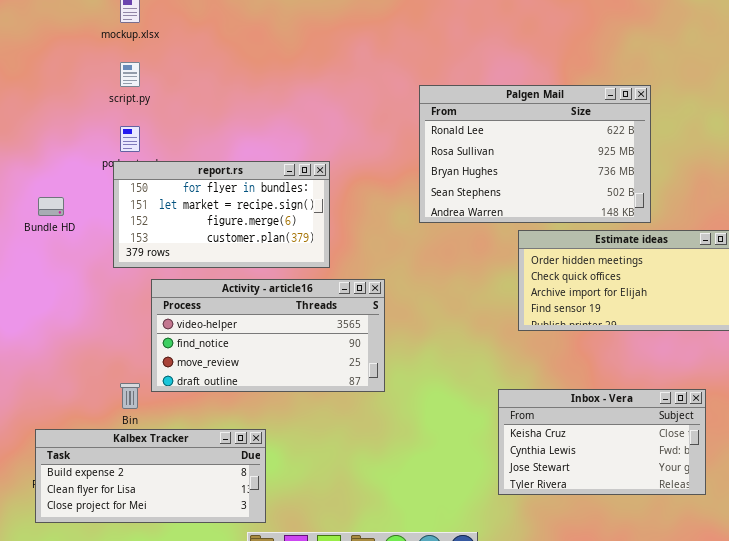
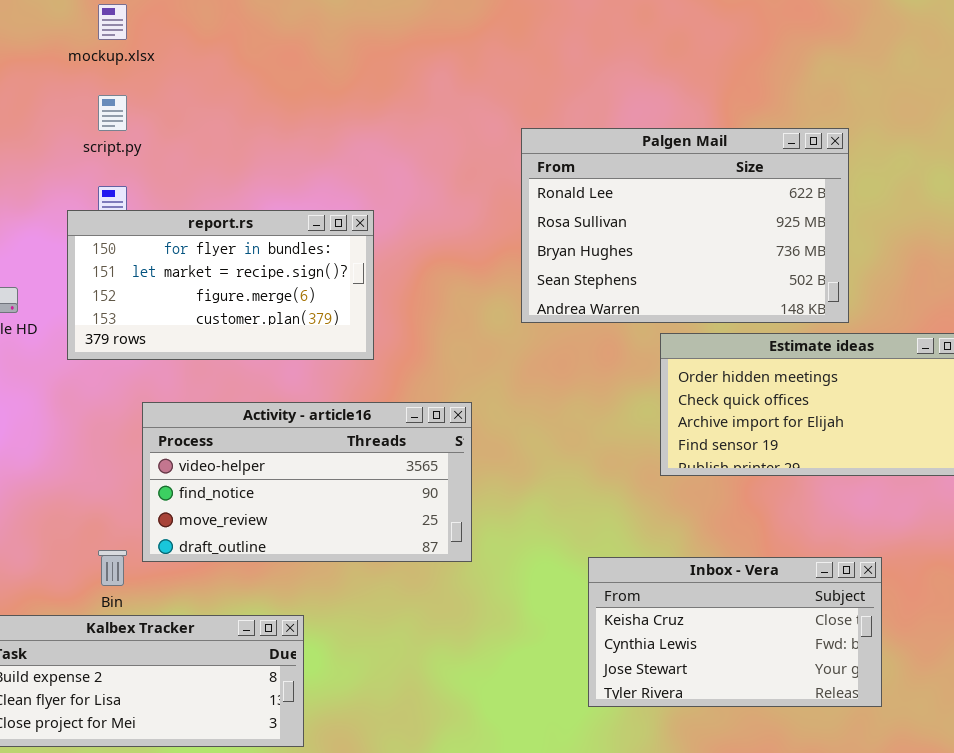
report.rs: [113,161,330,268] -> [67,210,374,360], moved
Inbox - Vera: [498,389,706,495] -> [588,557,882,707], moved

